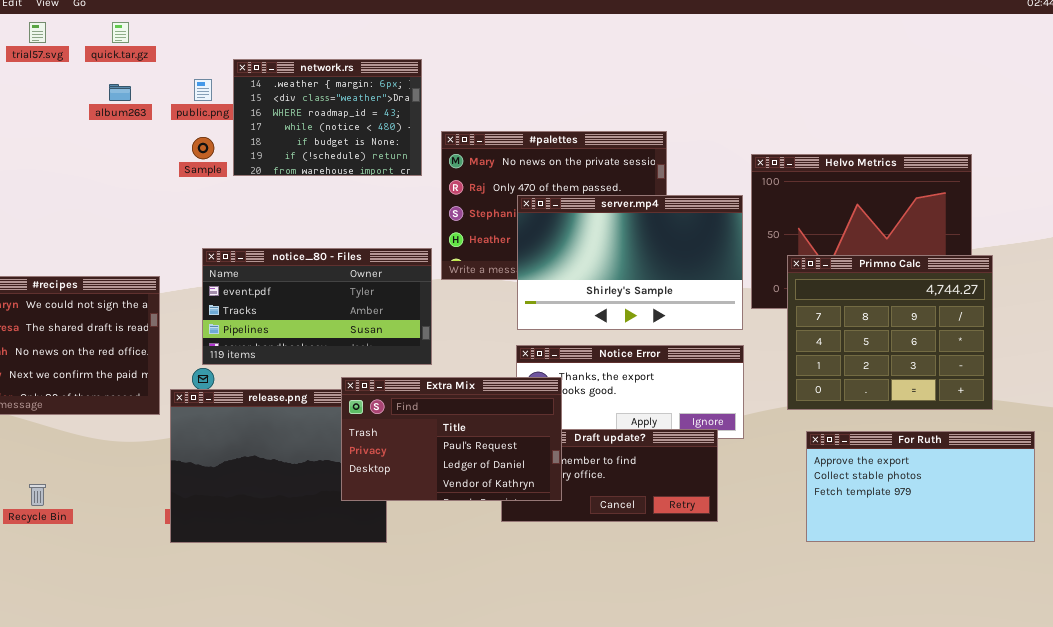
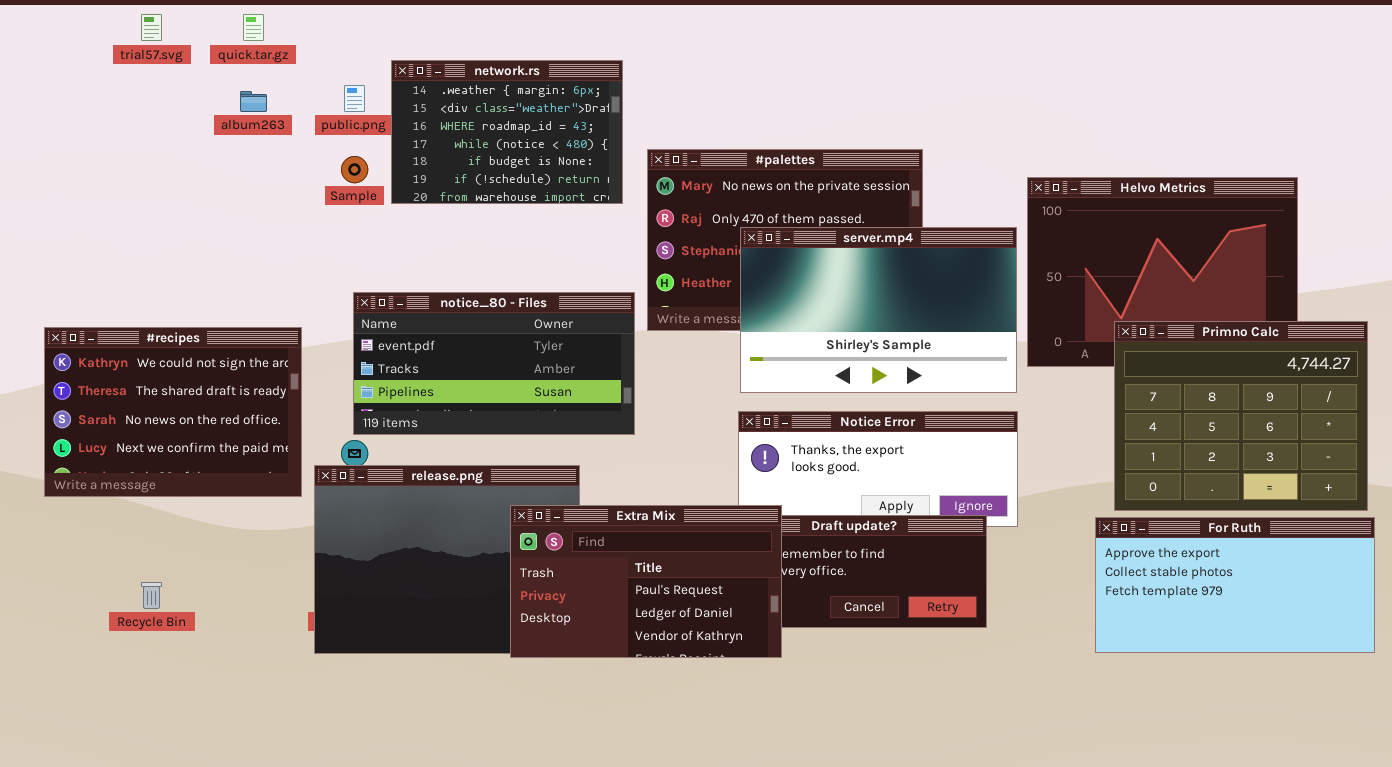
Primno Calc: [787,255,993,410] -> [1114,321,1368,511], moved
Extra Mix: [341,377,562,501] -> [510,505,782,658], moved

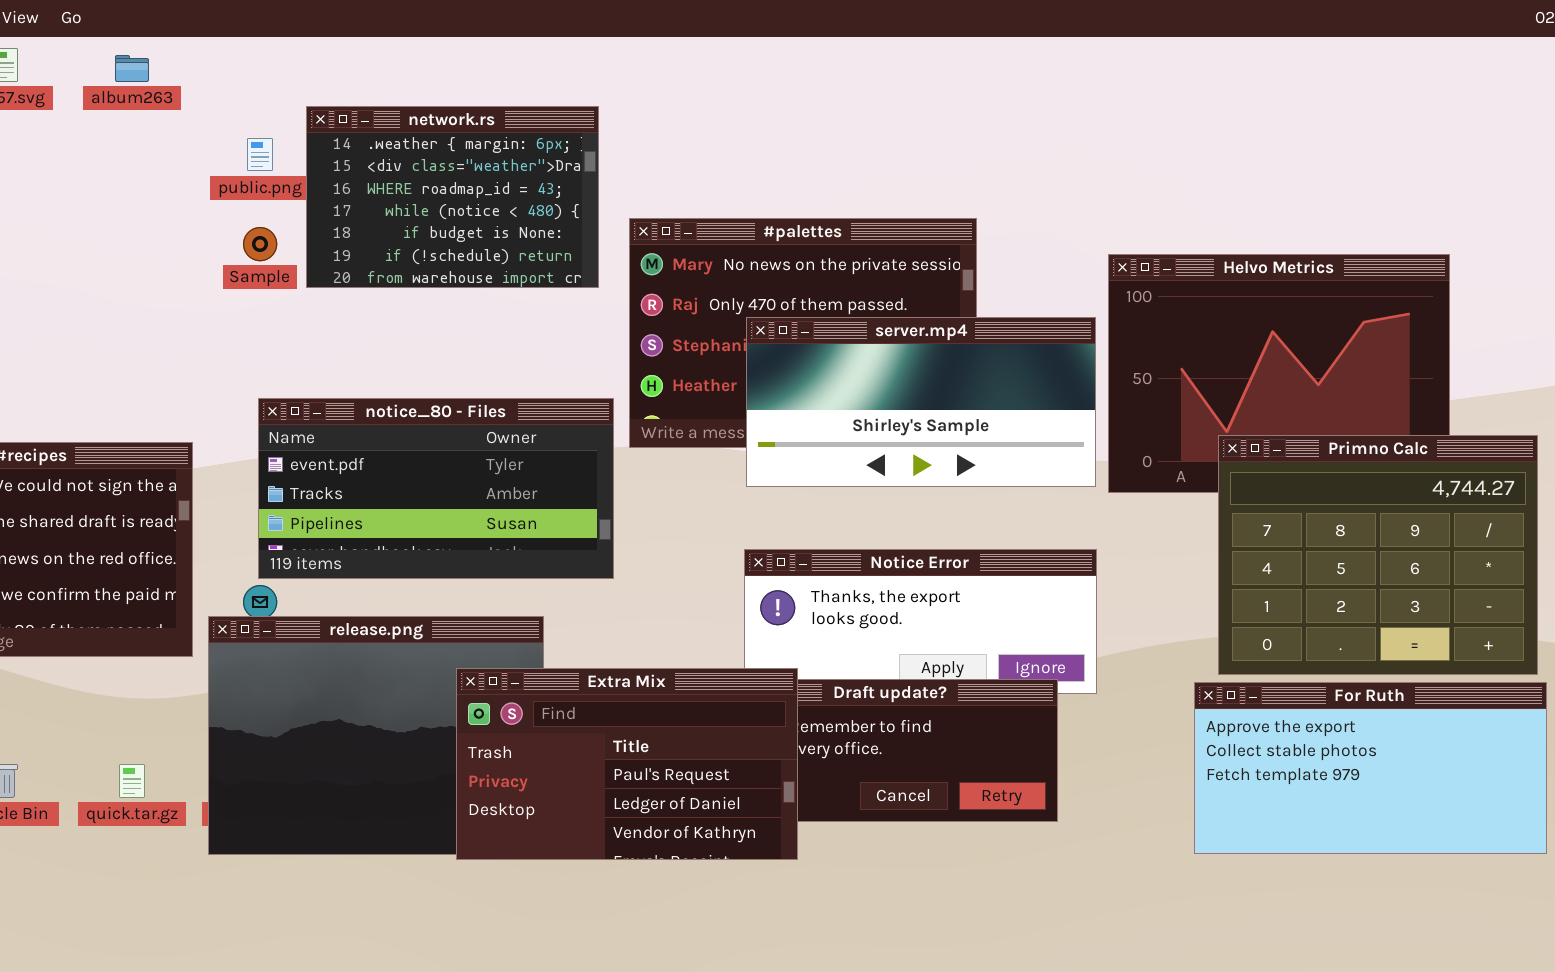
quick.tar.gz: [243,14,264,41] -> [119,764,145,798], moved
album263: [240,91,267,112] -> [115,55,149,82], moved
server.mp4: [740,227,1017,393] -> [746,317,1096,487], resized

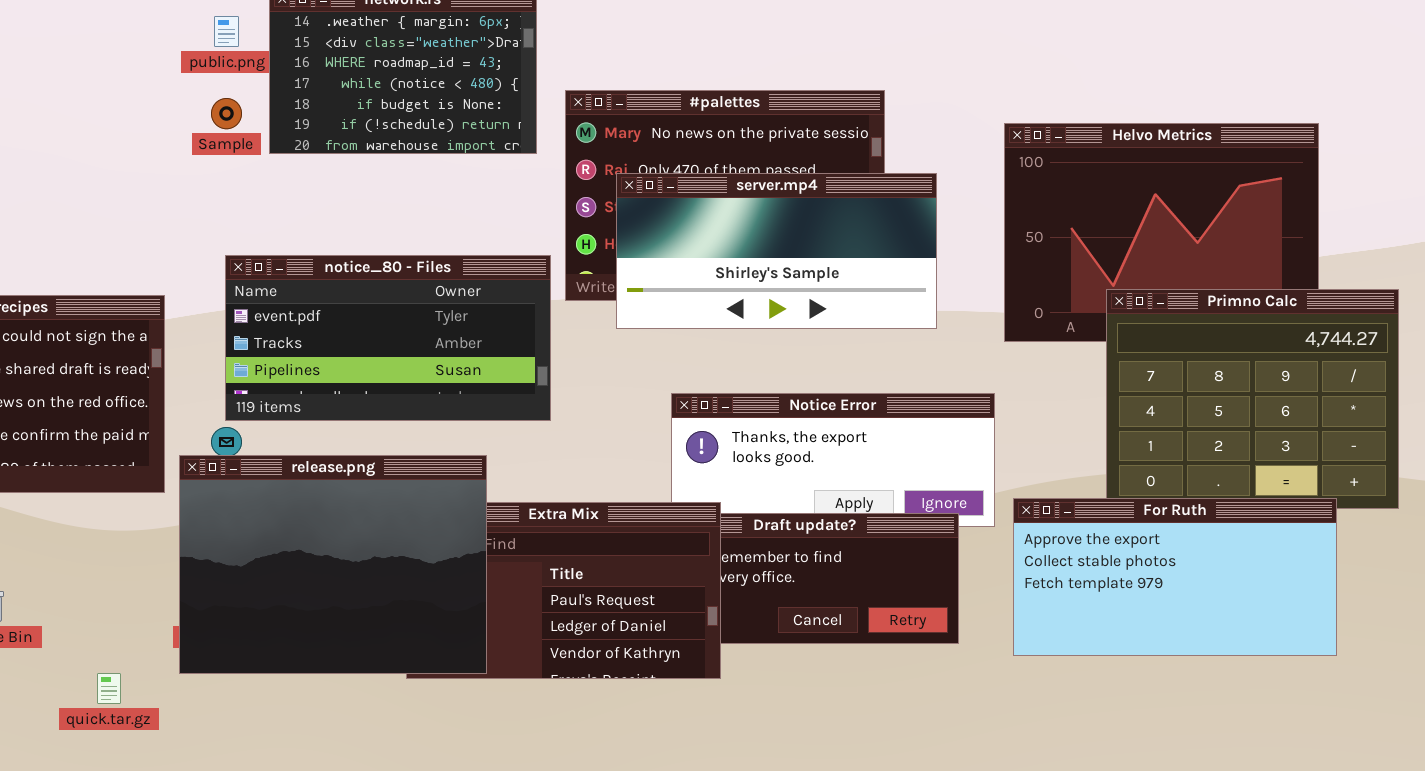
server.mp4: [746,317,1096,487] -> [616,173,937,329], moved
release.png: [208,616,544,855] -> [179,455,487,674], raised
For Ruth: [1194,682,1547,854] -> [1013,498,1337,656], moved
quick.tar.gz: [119,764,145,798] -> [97,673,121,704], moved

